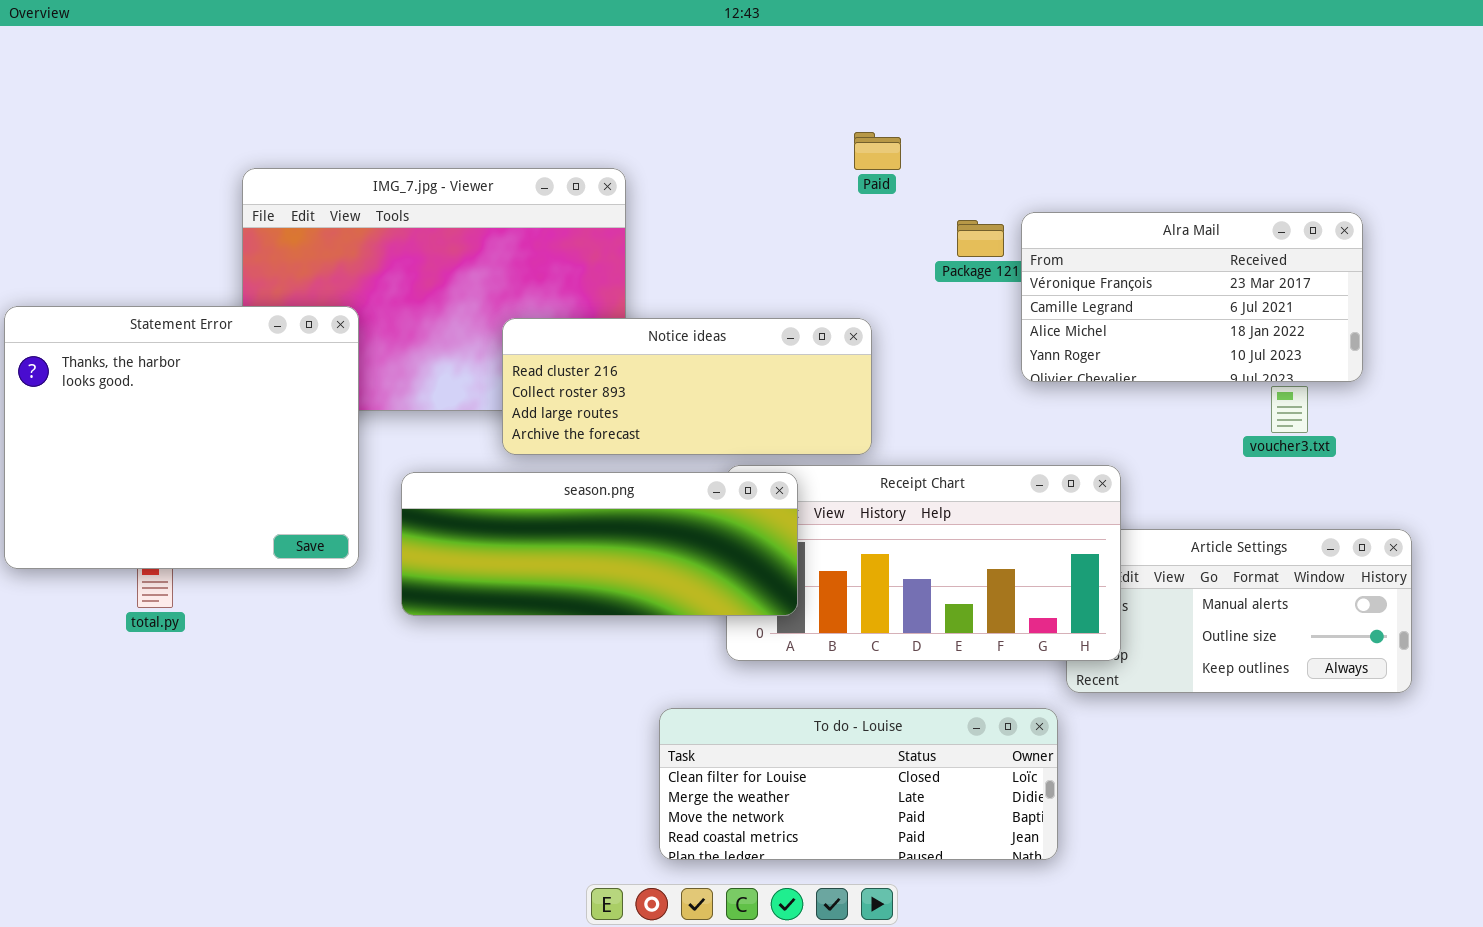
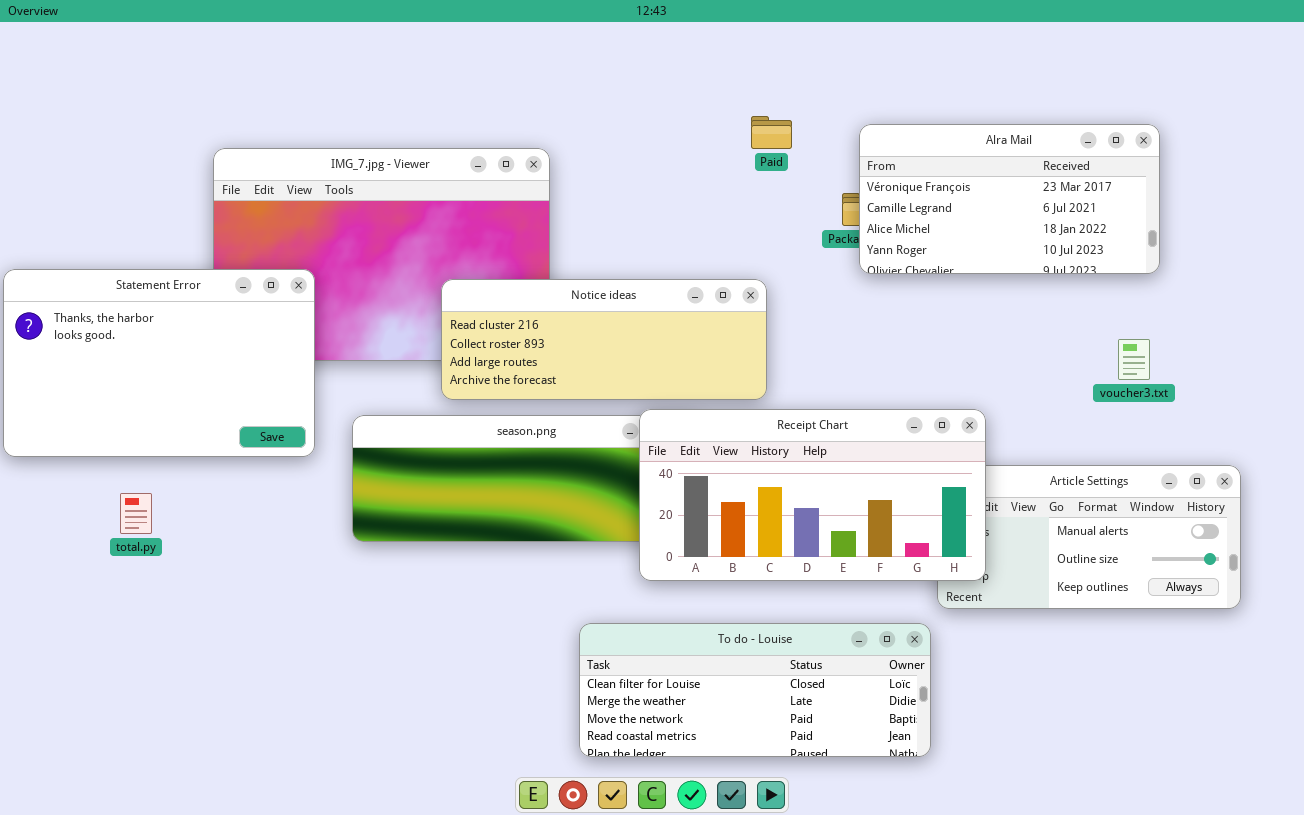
Alra Mail: [1021,212,1363,382] -> [859,124,1160,274], moved
Statement Error: [4,306,359,569] -> [3,269,315,457], resized
Receipt Chart: [726,465,1121,661] -> [639,409,986,581], raised

